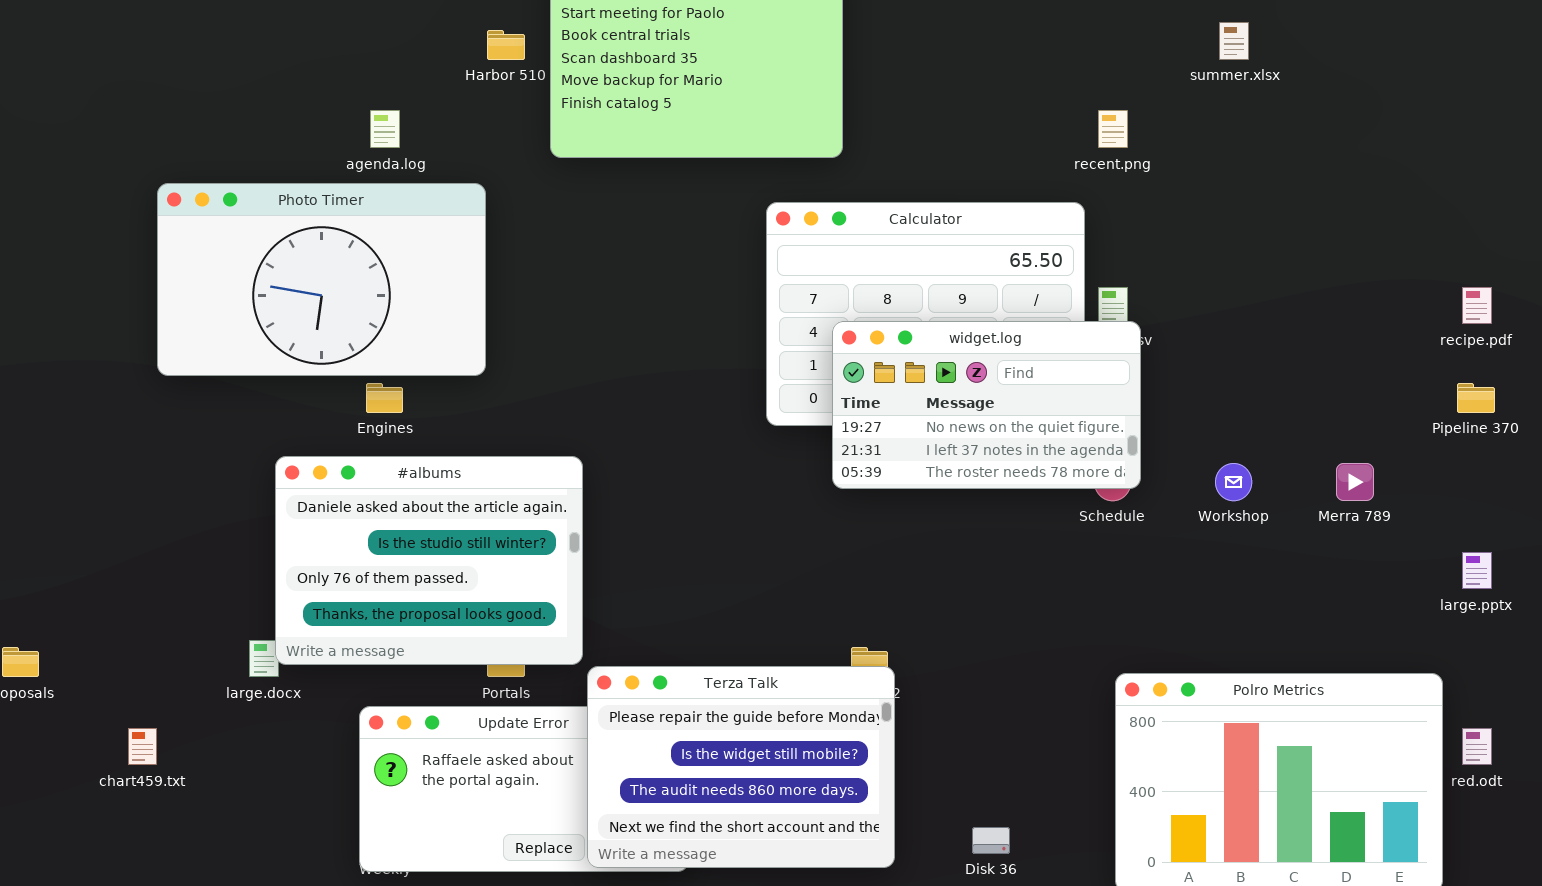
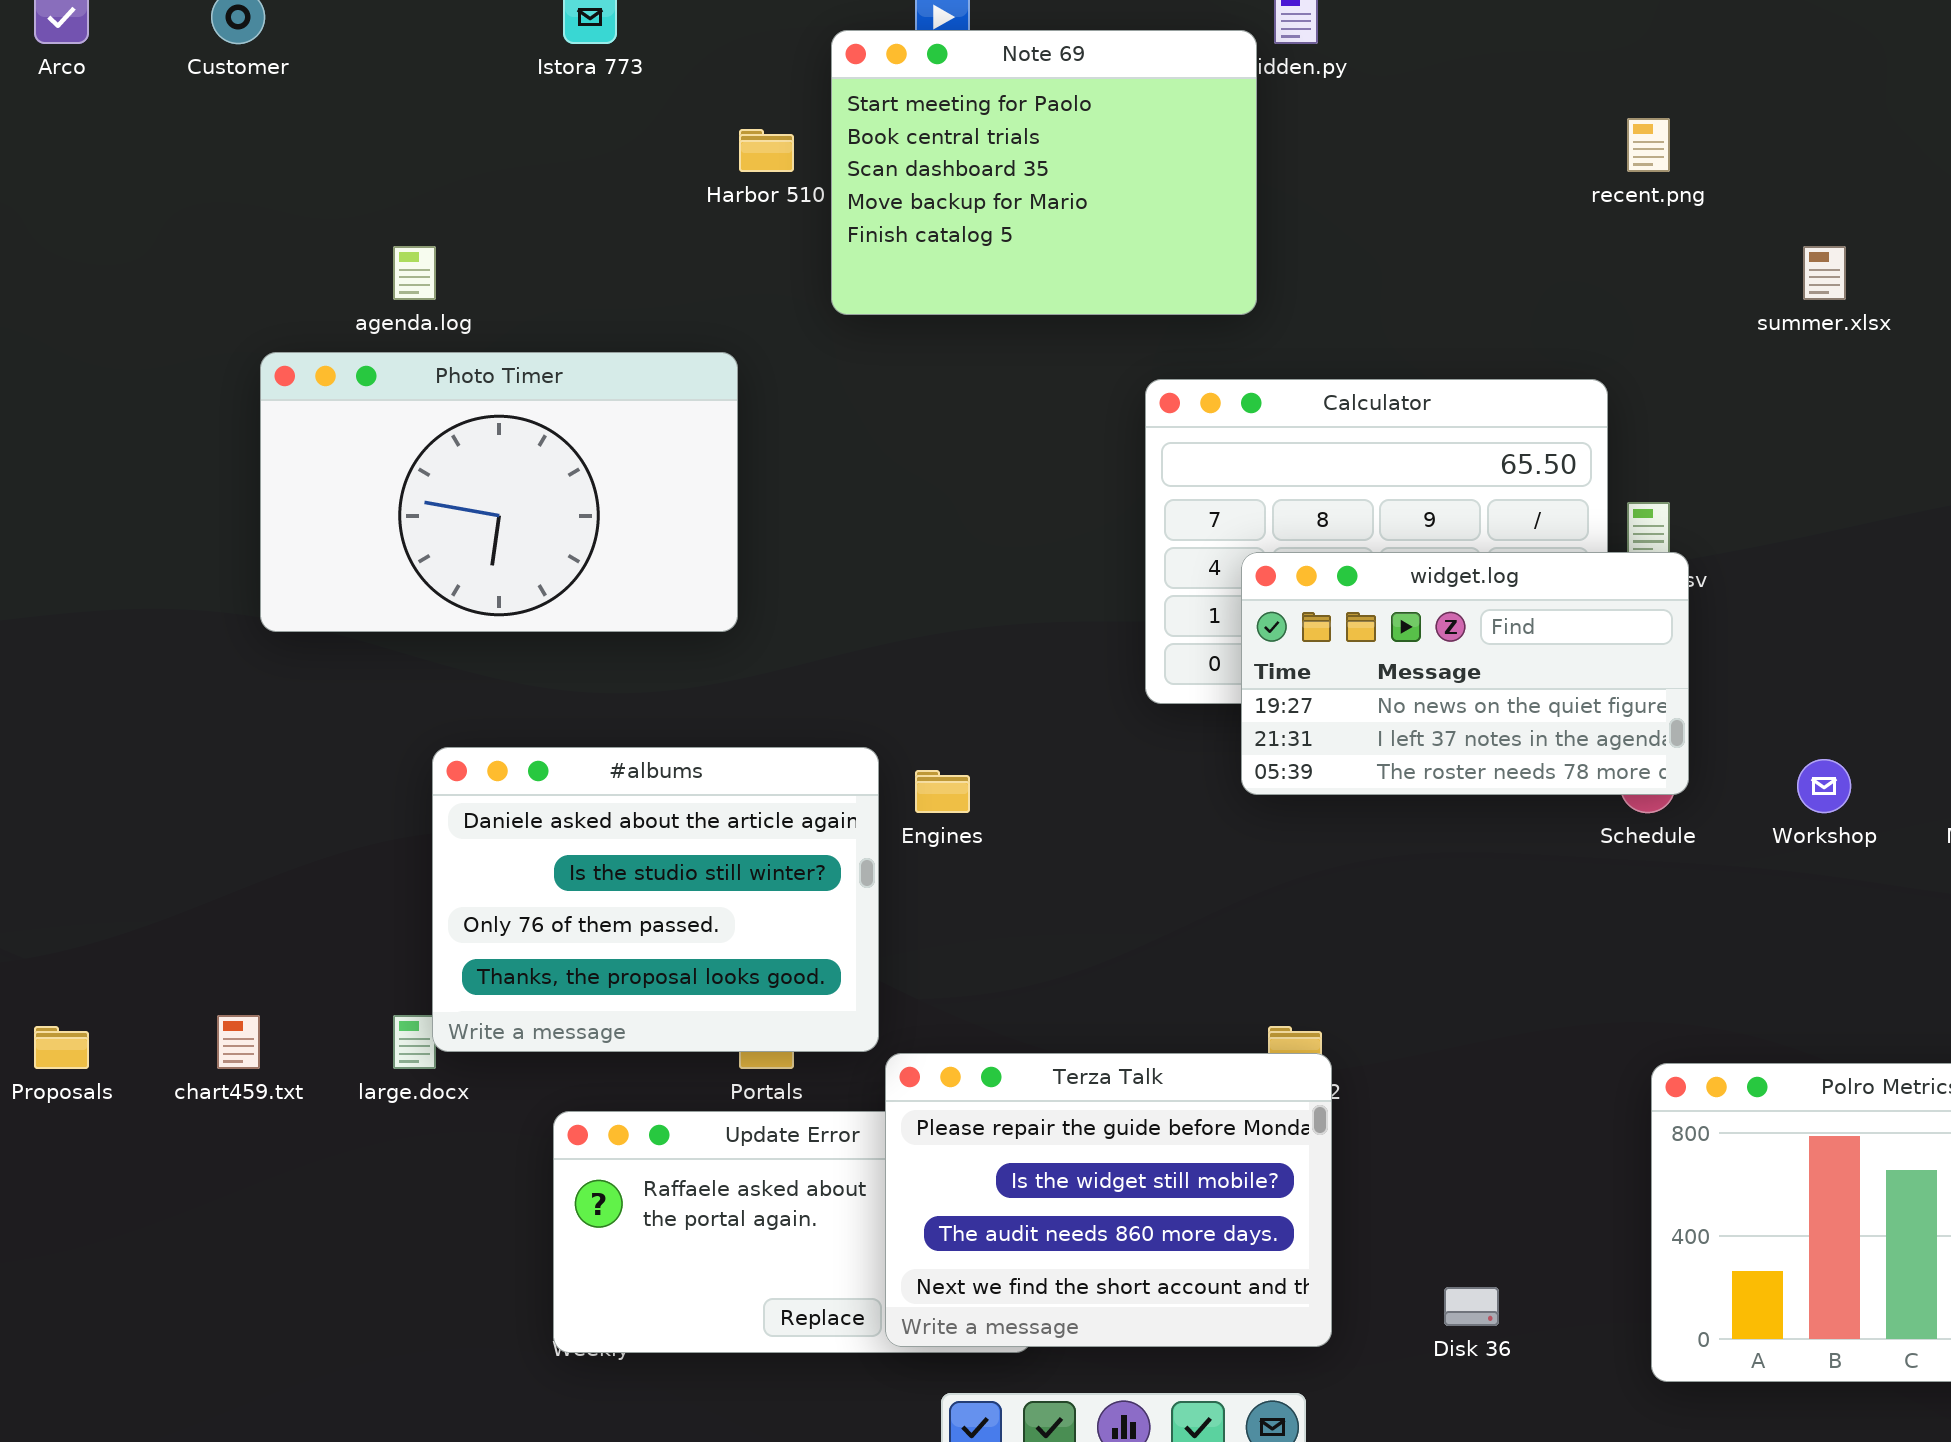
summer.xlsx: [1219,22,1249,60] -> [1803,246,1846,300], moved
agenda.log: [370,110,400,148] -> [393,246,436,300], moved
recent.png: [1098,110,1128,148] -> [1627,118,1670,172], moved
Engines: [366,383,403,413] -> [915,770,970,813], moved
chart459.txt: [128,728,157,765] -> [217,1015,260,1069], moved

